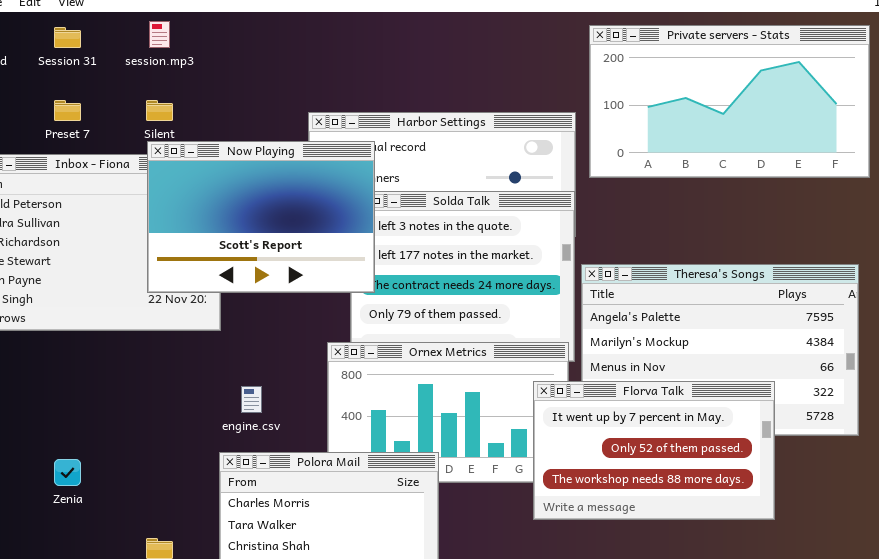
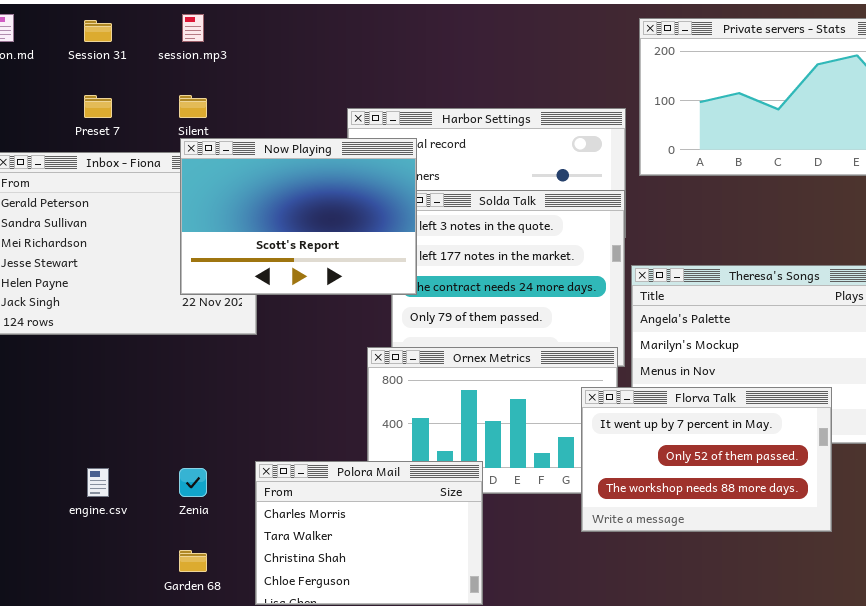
engine.csv: [241,386,262,413] -> [87,468,109,497], moved
Zenia: [54,459,81,486] -> [179,468,207,497], moved

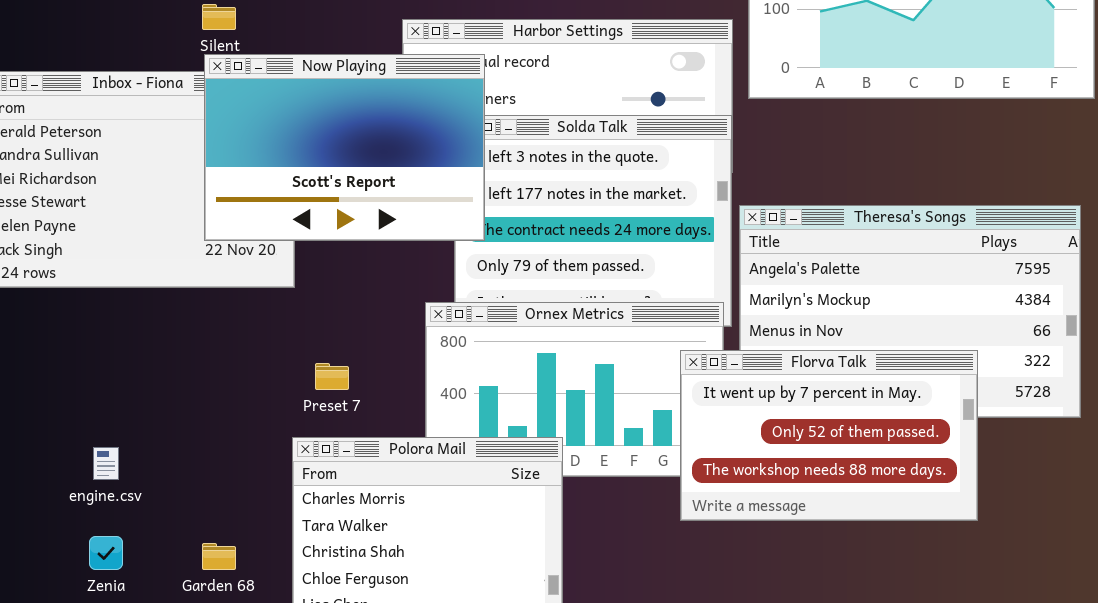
Preset 7: [84,95,112,118] -> [315,363,349,390], moved
Zenia: [179,468,207,497] -> [89,536,123,570], moved

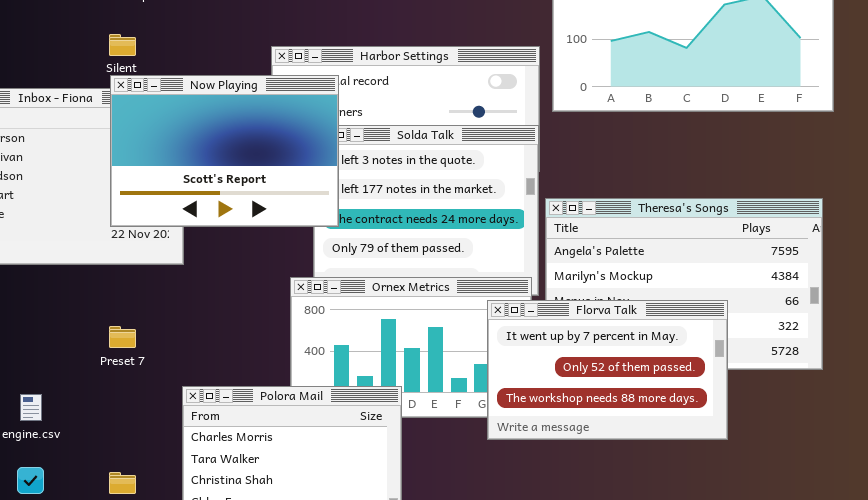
Florva Talk: [680,350,978,521] -> [487,300,728,440], moved
Preset 7: [315,363,349,390] -> [109,326,136,348], moved

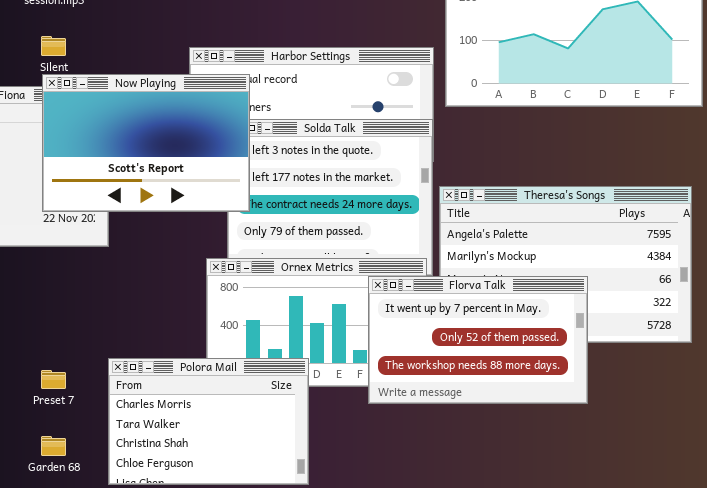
Florva Talk: [487,300,728,440] -> [368,276,588,404], moved
Preset 7: [109,326,136,348] -> [41,370,66,389], moved

